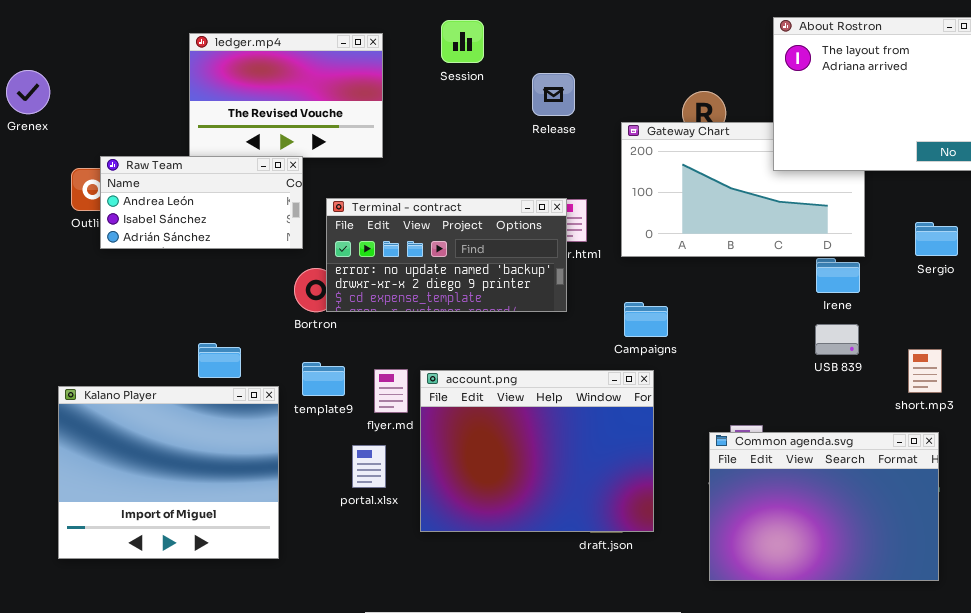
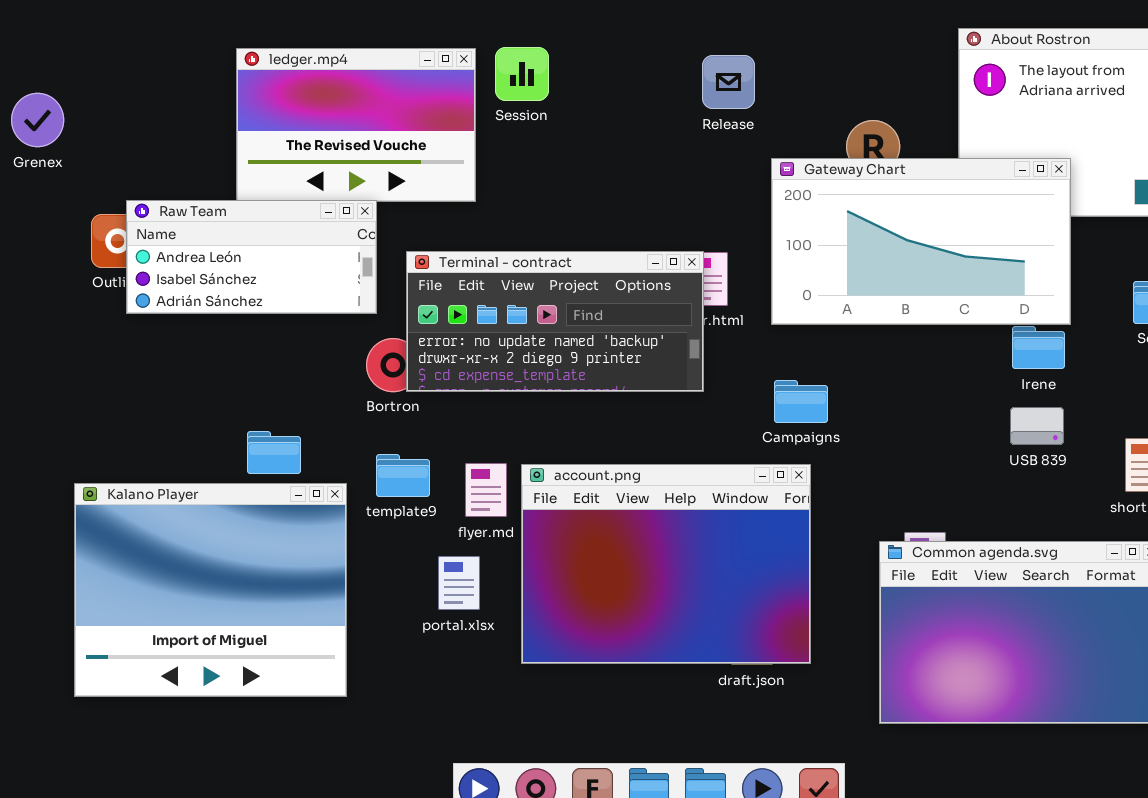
Session: [441,20,484,63] -> [495,47,549,101], moved
Release: [532,73,575,116] -> [702,55,755,109], moved
Gateway Chart: [621,122,865,257] -> [771,158,1071,325], raised

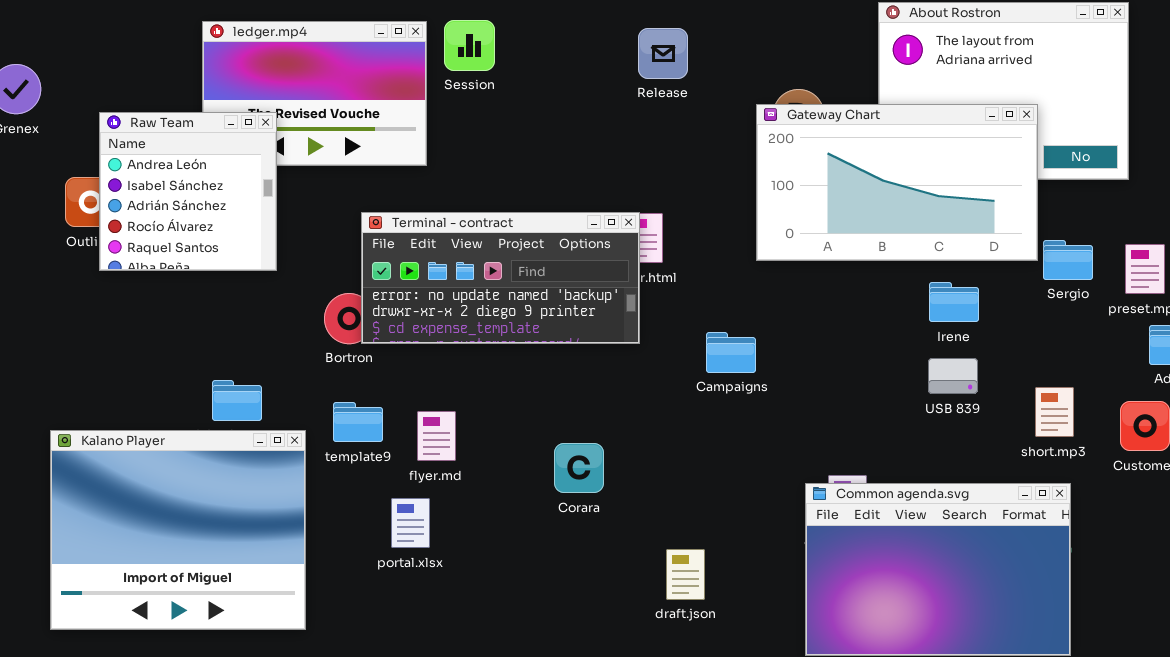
Gateway Chart: [771,158,1071,325] -> [756,104,1038,261], moved
Raw Team: [126,200,377,314] -> [99,112,277,271], resized
account.png: [521,464,811,664] -> none, closed

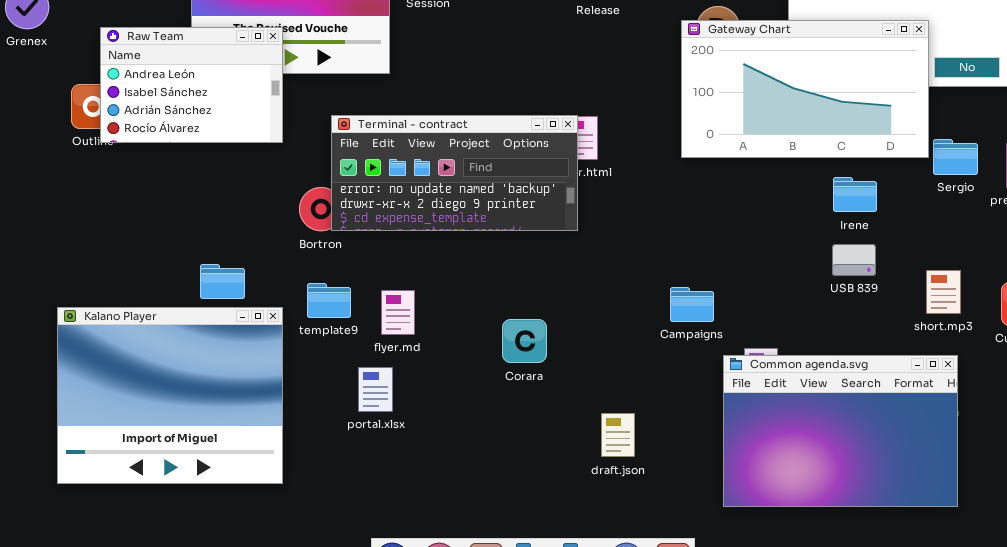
Raw Team: [99,112,277,271] -> [100,27,283,143], resized
Campaigns: [706,332,756,373] -> [670,287,714,322], moved

